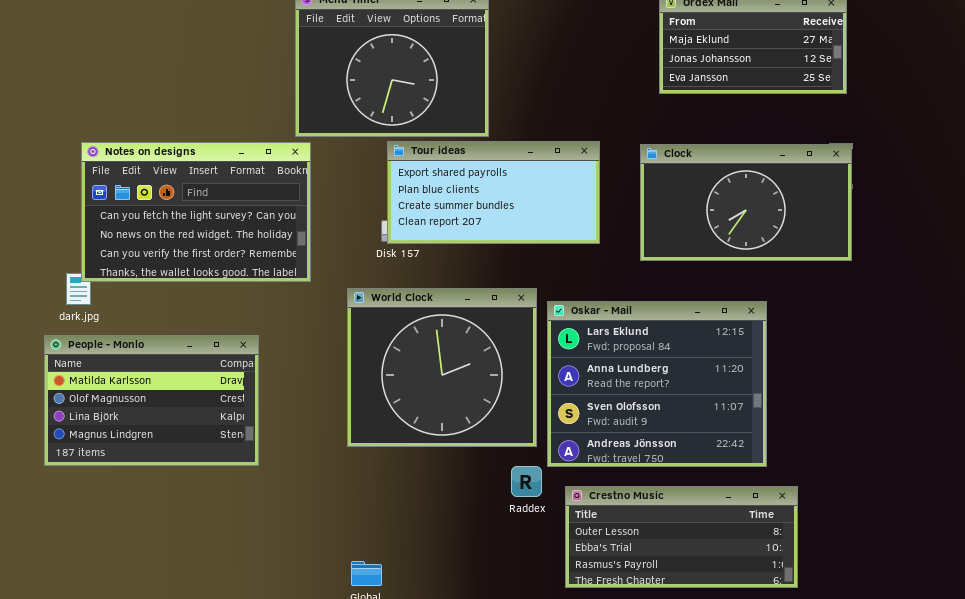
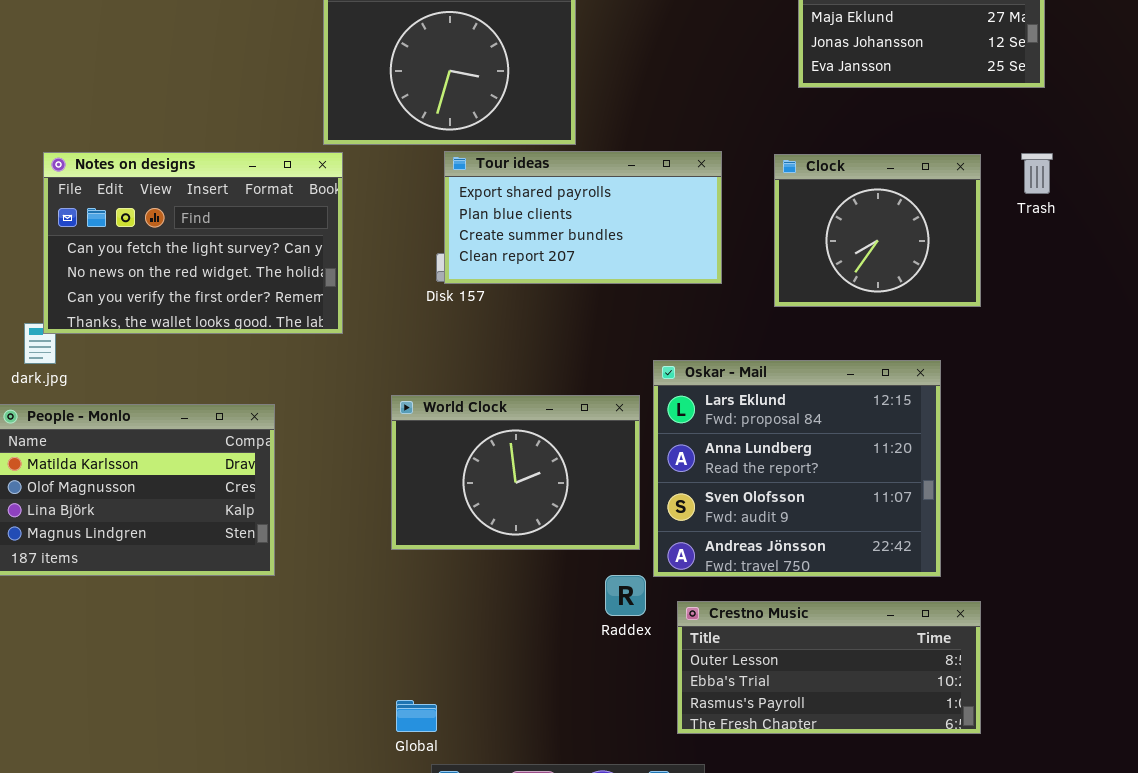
Clock: [640,144,852,261] -> [774,154,981,307], resized
World Clock: [347,288,537,447] -> [391,395,640,550], resized

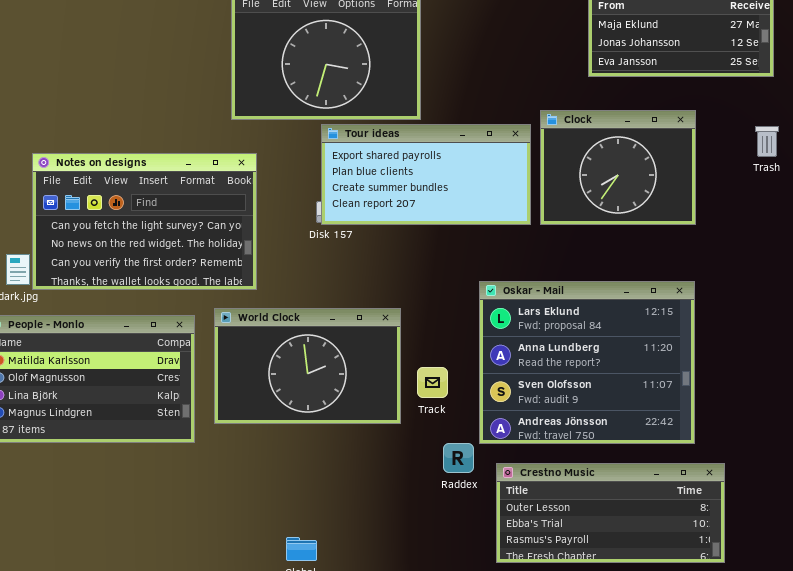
Notes on designs: [43,152,343,334] -> [32,153,257,290], moved
Clock: [774,154,981,307] -> [540,110,696,225], moved
World Clock: [391,395,640,550] -> [214,308,401,424], moved

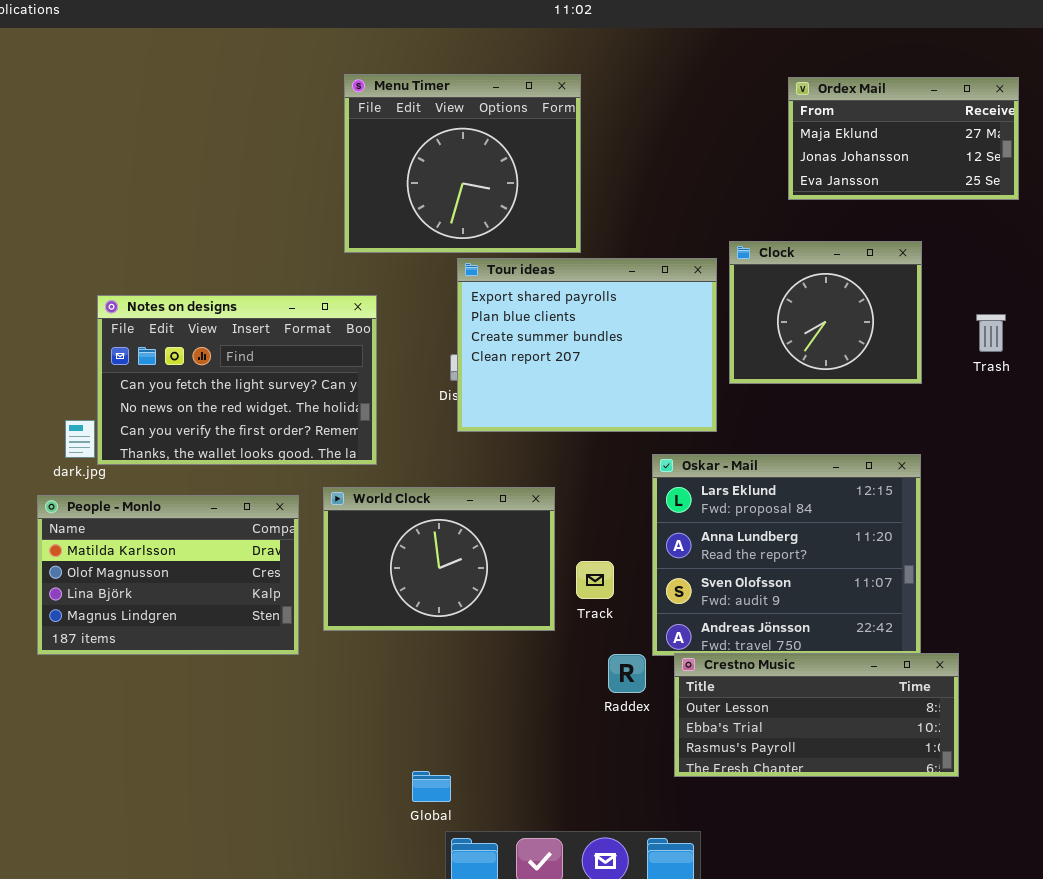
Tour ideas: [321,124,531,225] -> [457,258,717,432], resized
Trash: [755,126,779,157] -> [976,314,1006,352], moved
Crestno Music: [496,463,725,563] -> [674,653,959,777], moved

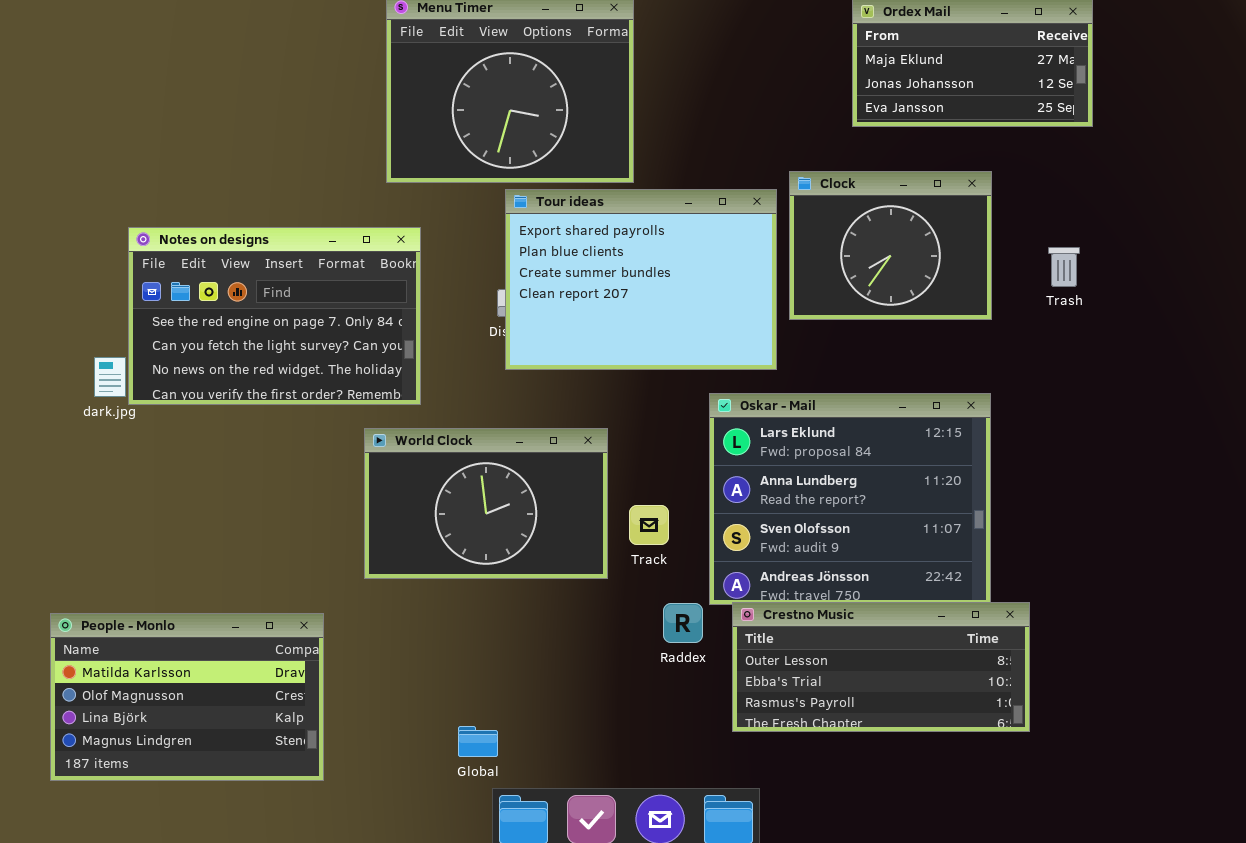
Notes on designs: [97,295,377,465] -> [128,227,421,405], scrolled up 1 row
People - Monlo: [37,495,299,655] -> [50,613,324,781], moved

